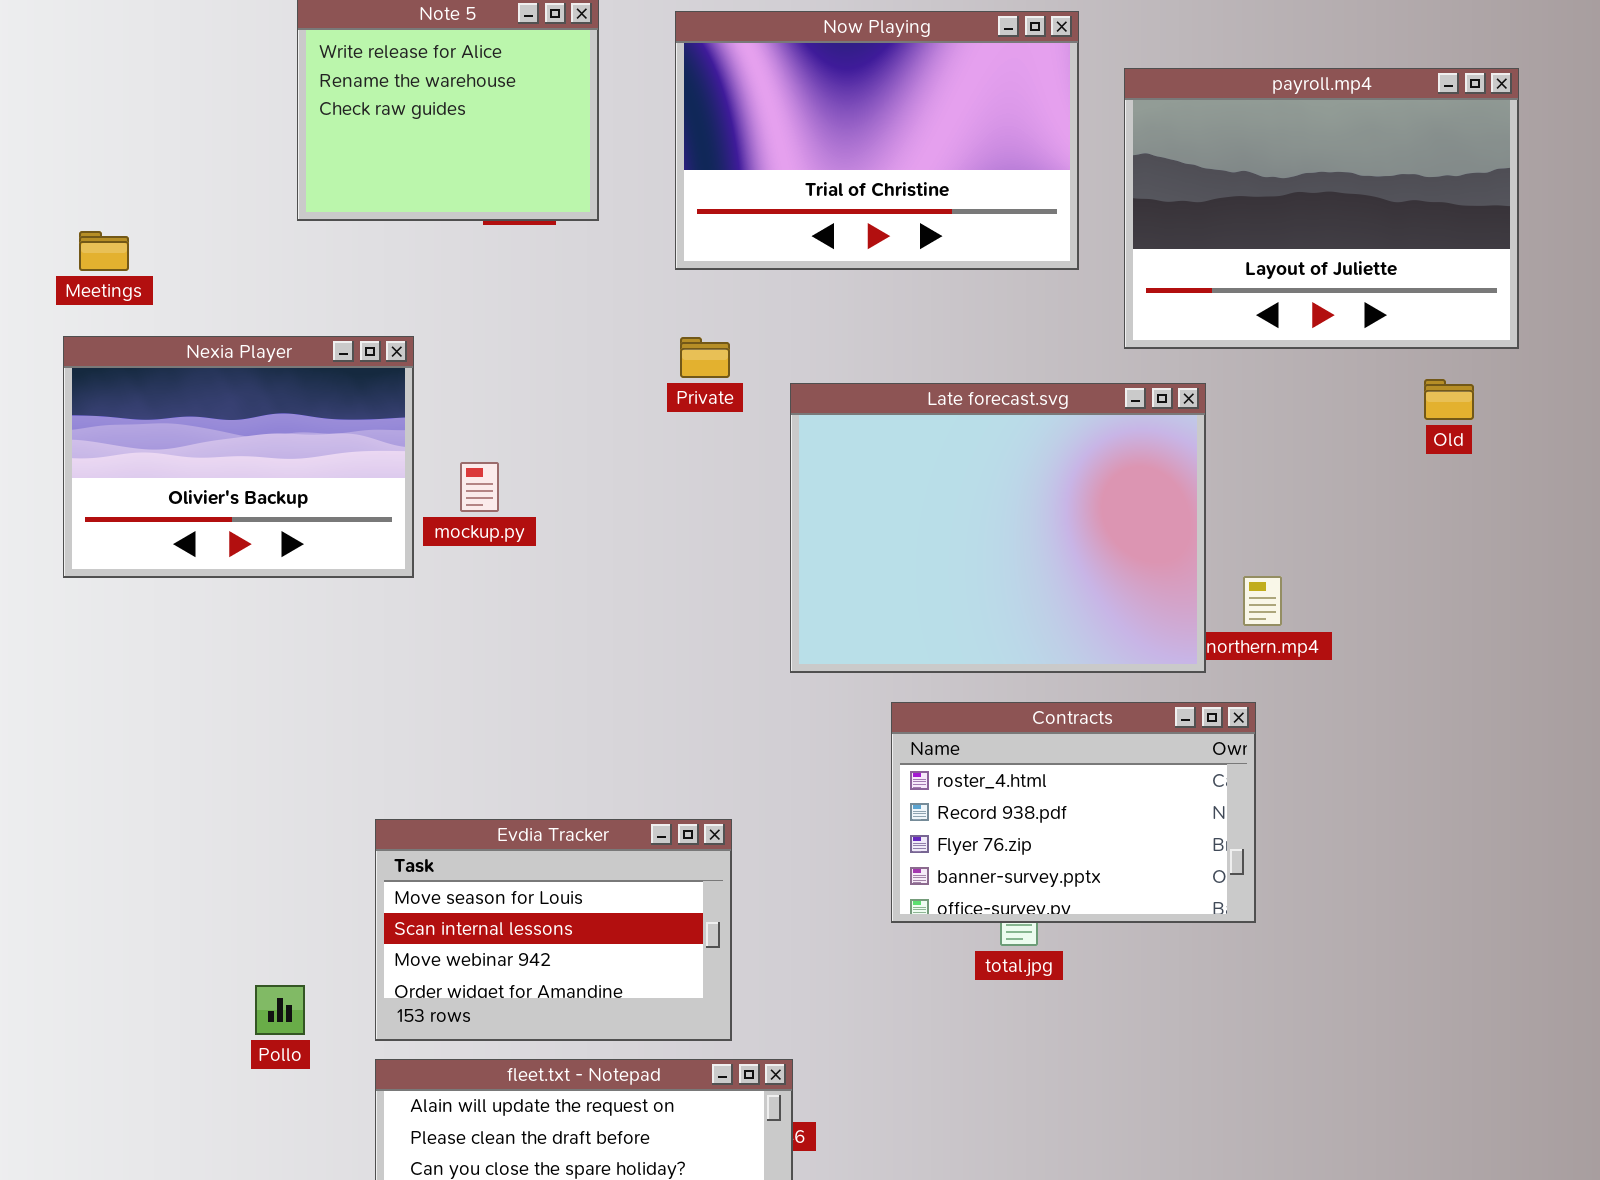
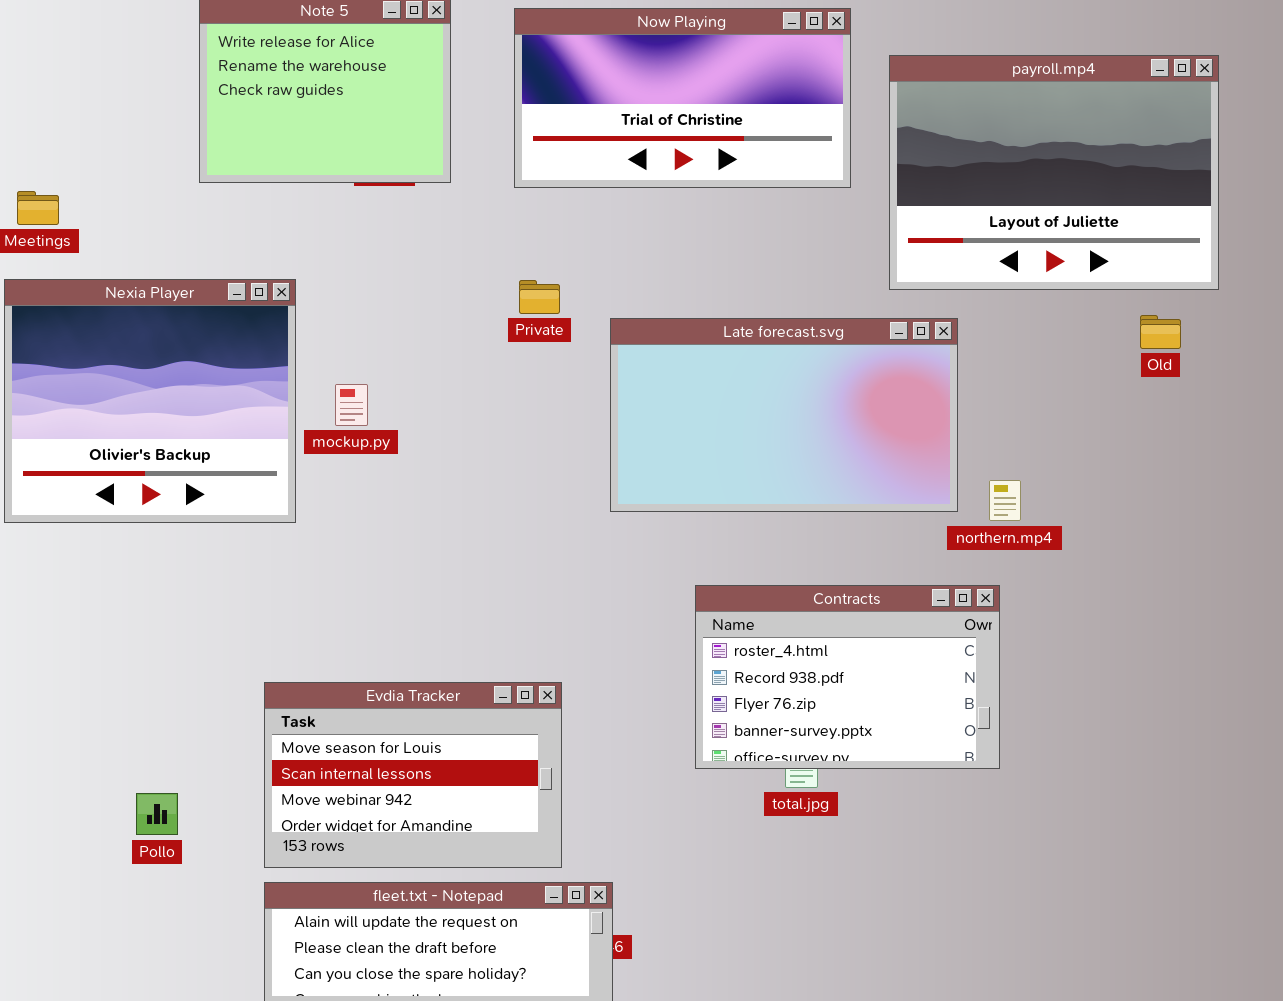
Now Playing: [675,11,1079,270] -> [514,8,851,188], resized
Nexia Player: [63,336,414,578] -> [4,279,296,523], resized
Late forecast.svg: [790,383,1206,673] -> [610,318,958,512], resized
Pollo: [255,985,305,1035] -> [136,793,178,835], moved

